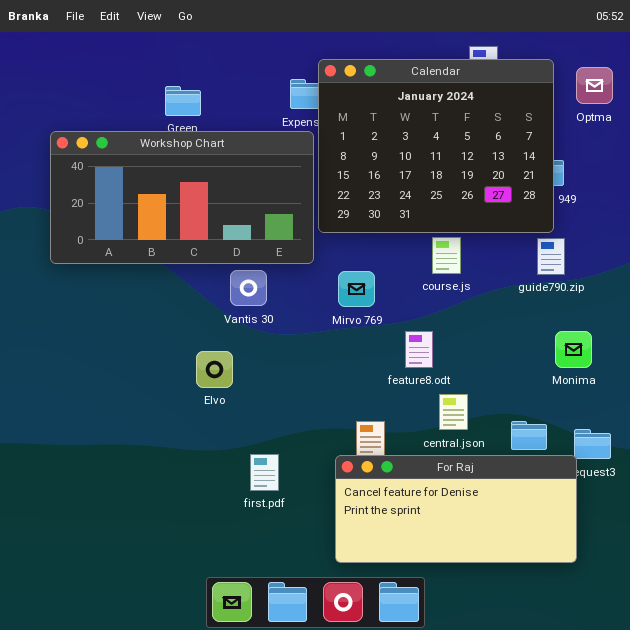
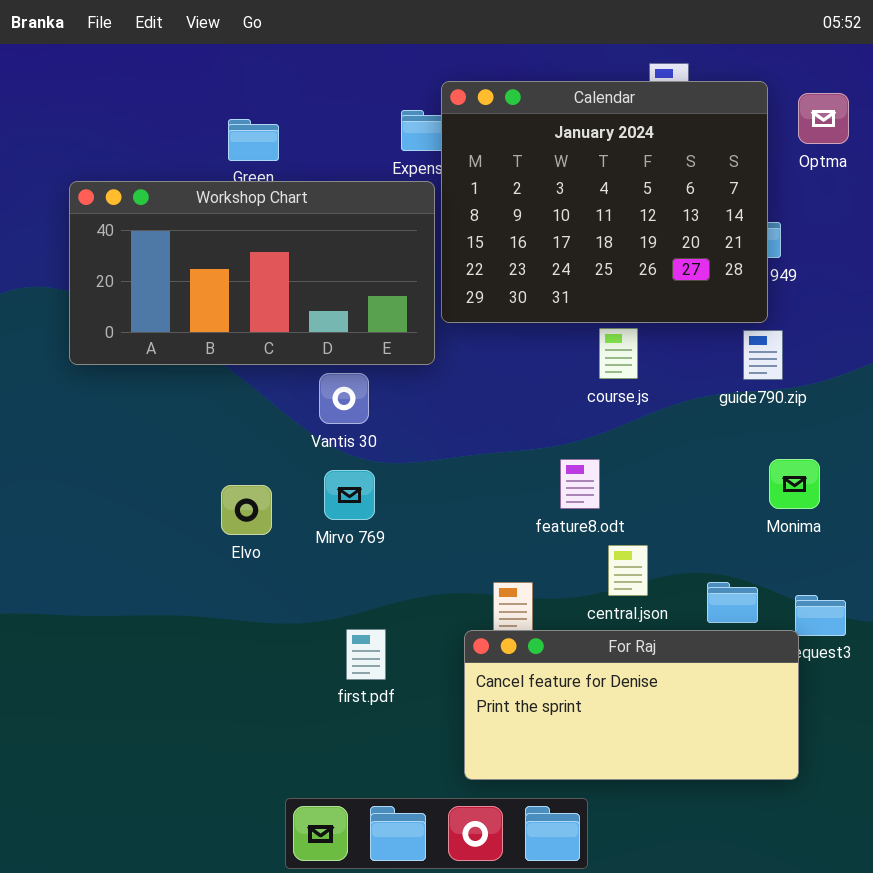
Mirvo 769: [338,271,375,307] -> [324,470,375,520], moved
Elvo: [196,351,233,388] -> [221,485,272,535], moved

